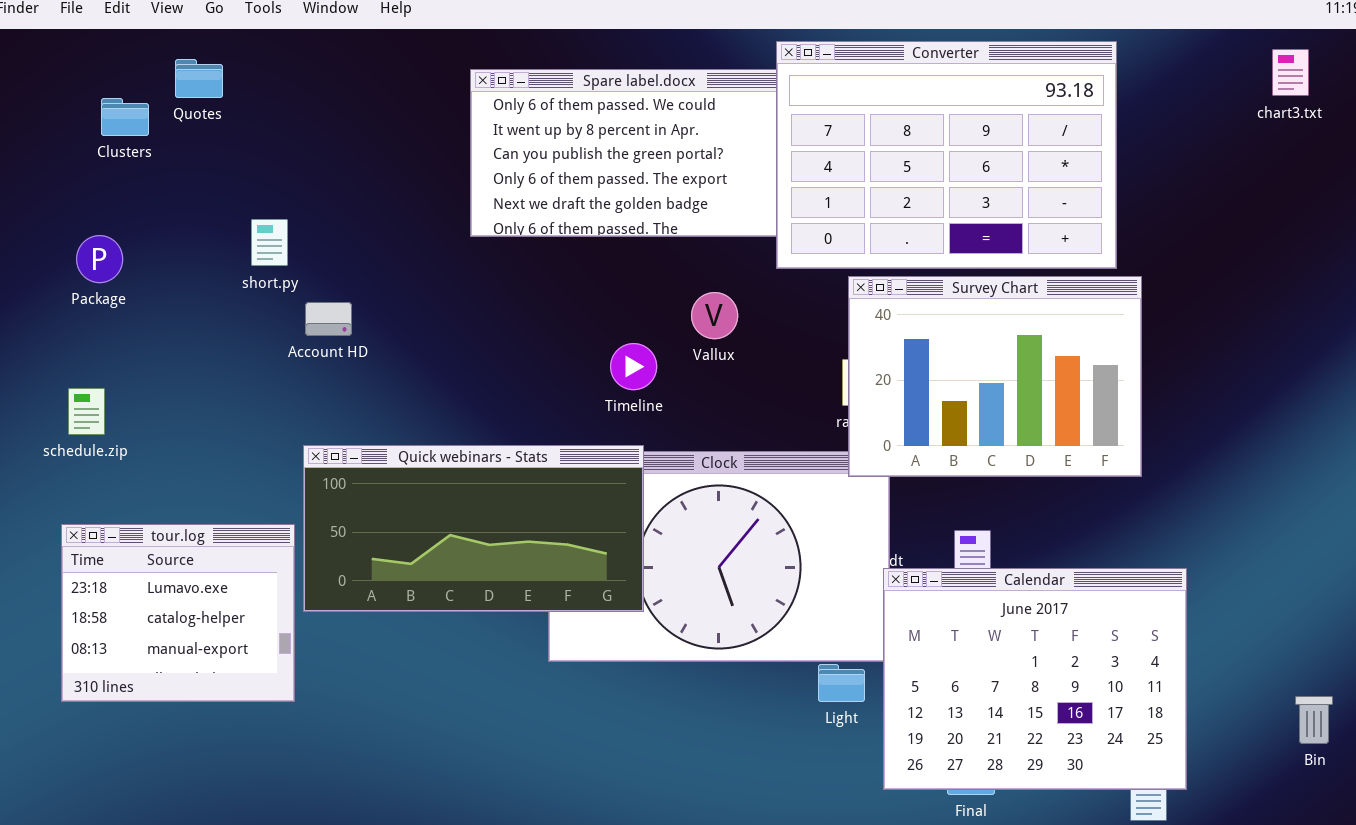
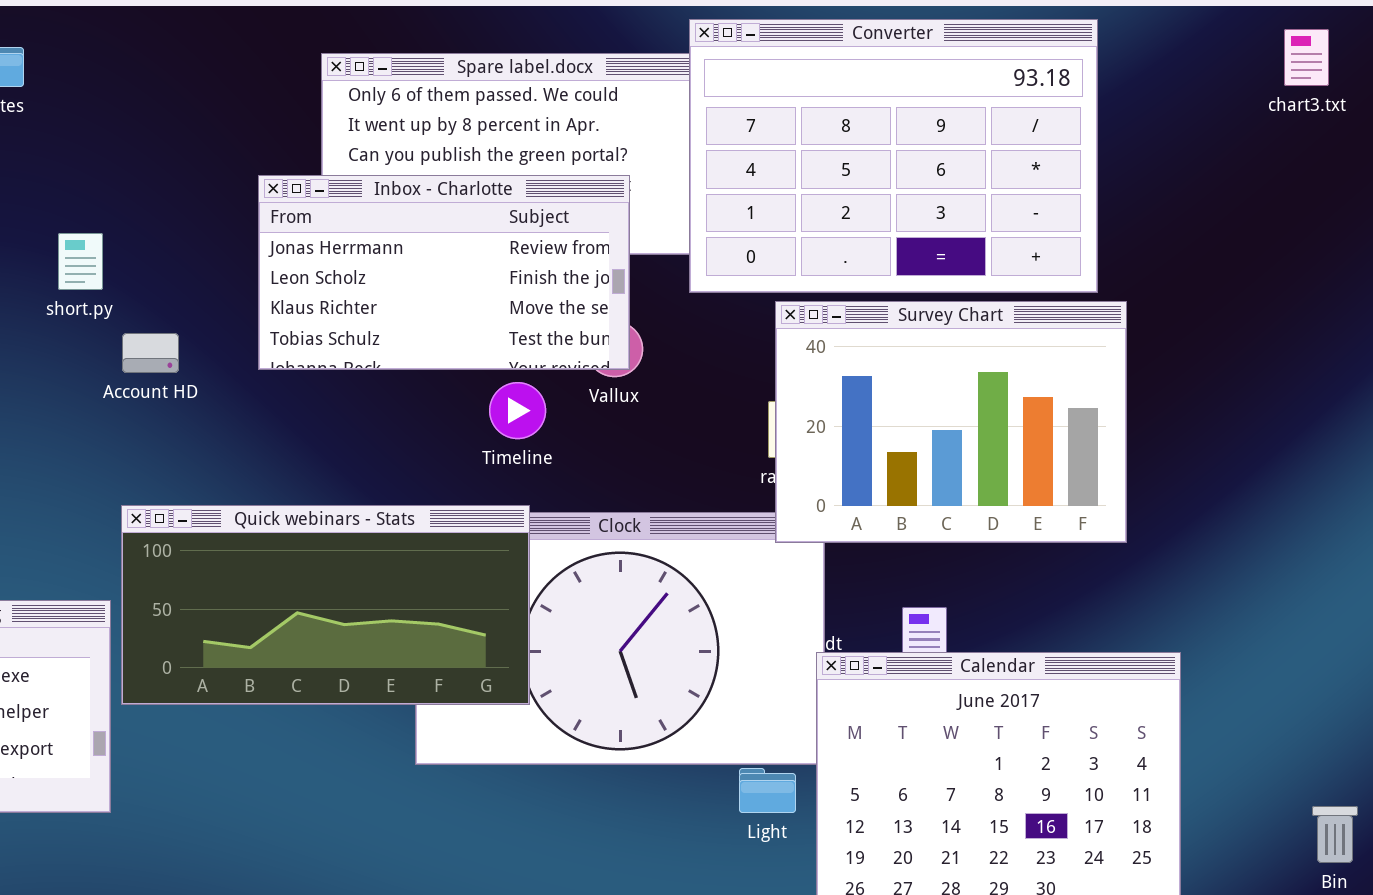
Inbox - Charlotte: none -> [258,175,630,370], opened

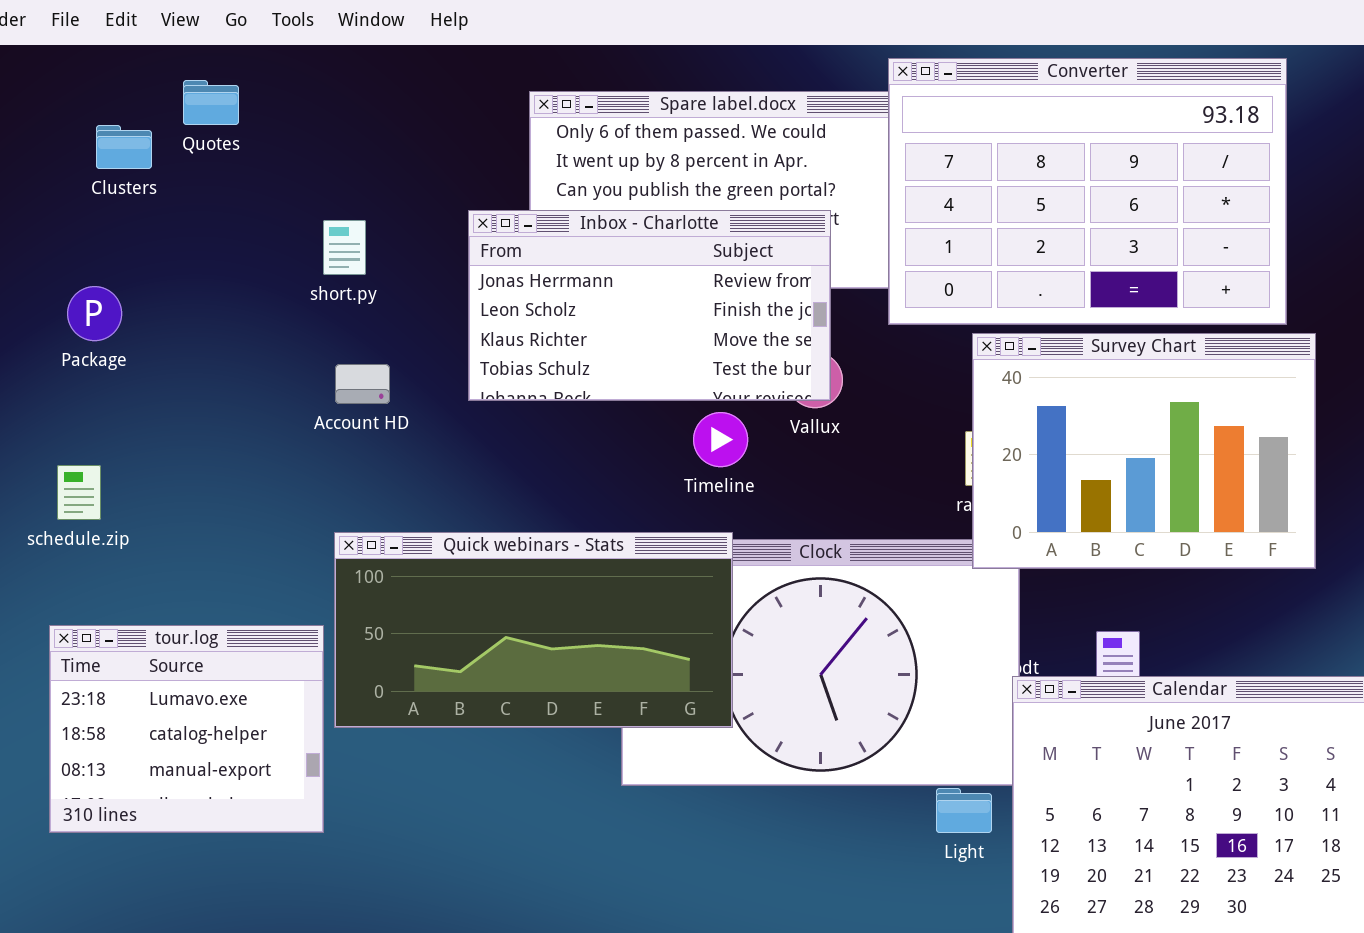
short.py: [58,233,103,290] -> [323,220,366,275], moved

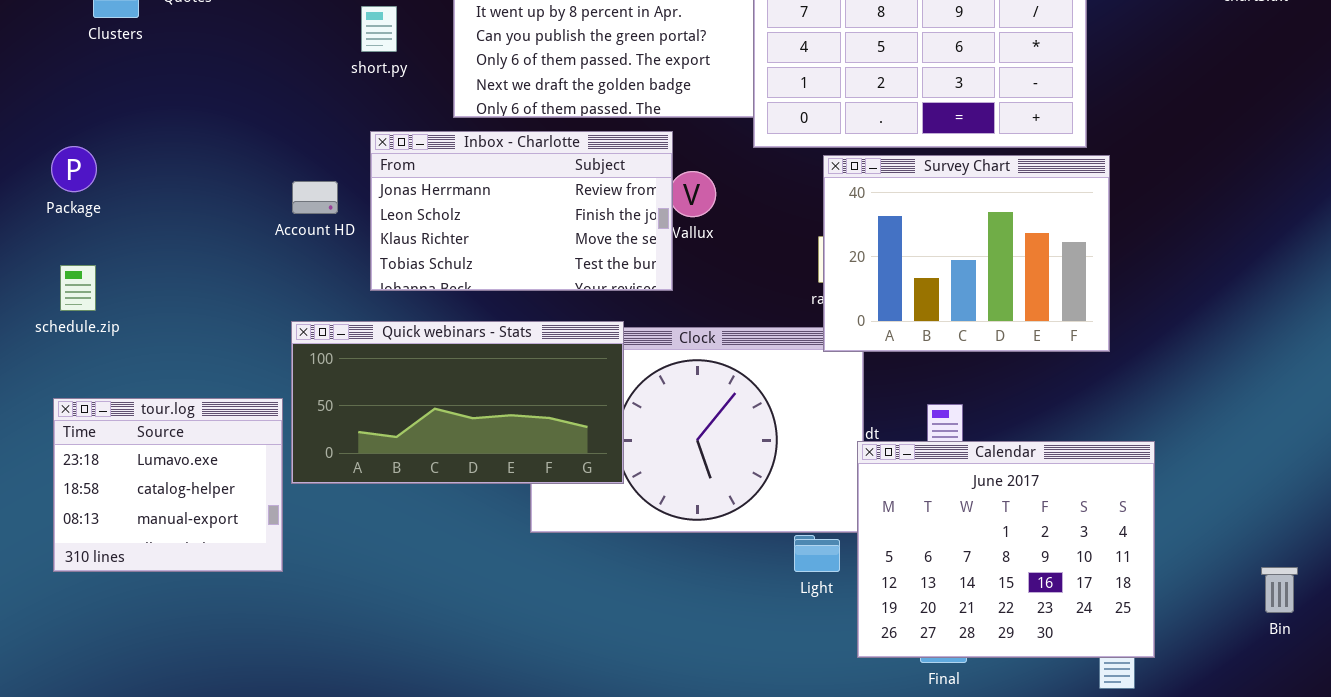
Inbox - Charlotte: [468,210,831,401] -> [370,131,673,291], moved
short.py: [323,220,366,275] -> [361,6,397,52], moved
Package: [67,286,122,341] -> [51,146,97,192], moved

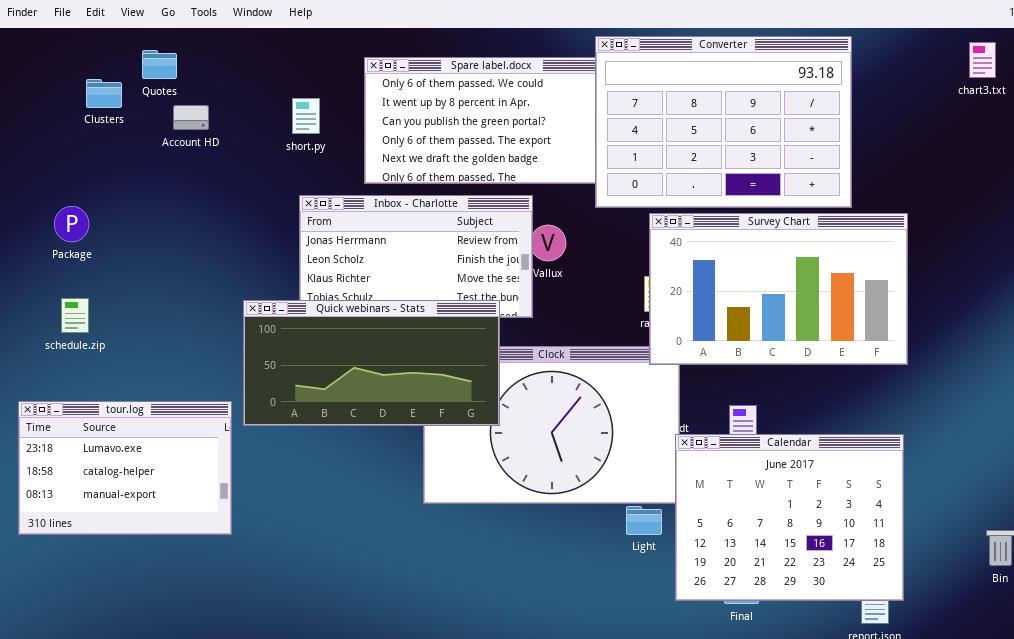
Survey Chart: [823,155,1110,352] -> [649,213,908,365], resized
Account HD: [292,181,338,214] -> [173,105,209,130], moved
Quick webinars - Stats: [291,321,624,484] -> [243,300,500,426], moved
tour.log: [53,398,283,572] -> [18,401,232,535], resized

